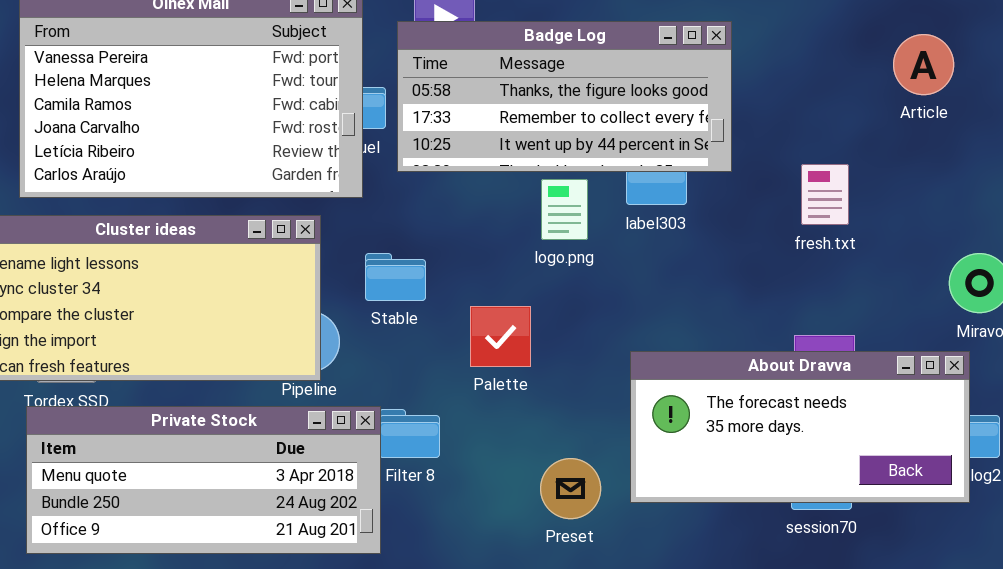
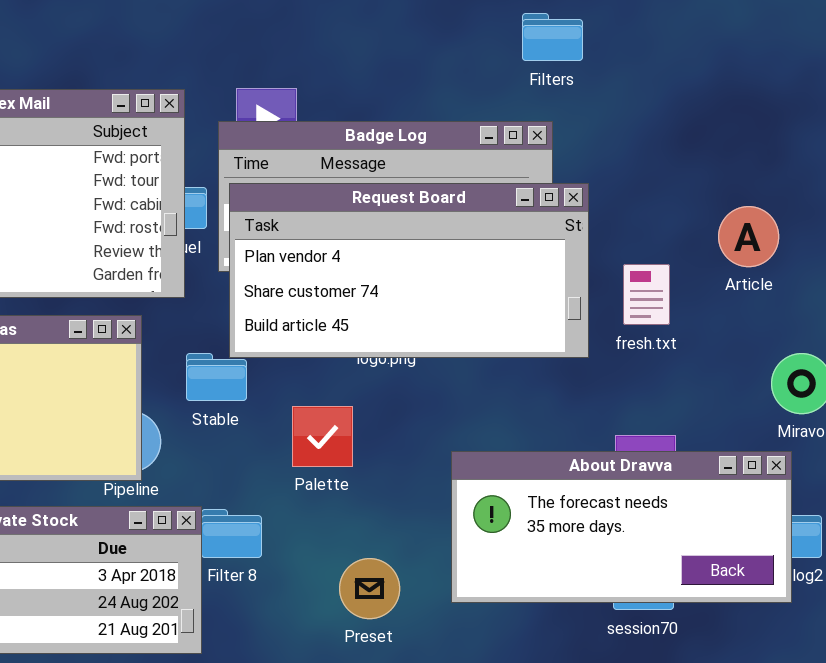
Article: [893,34,954,95] -> [718,206,779,267], moved
Request Board: none -> [229,183,589,358], opened
Preset: [540,458,601,519] -> [339,558,400,619], moved

